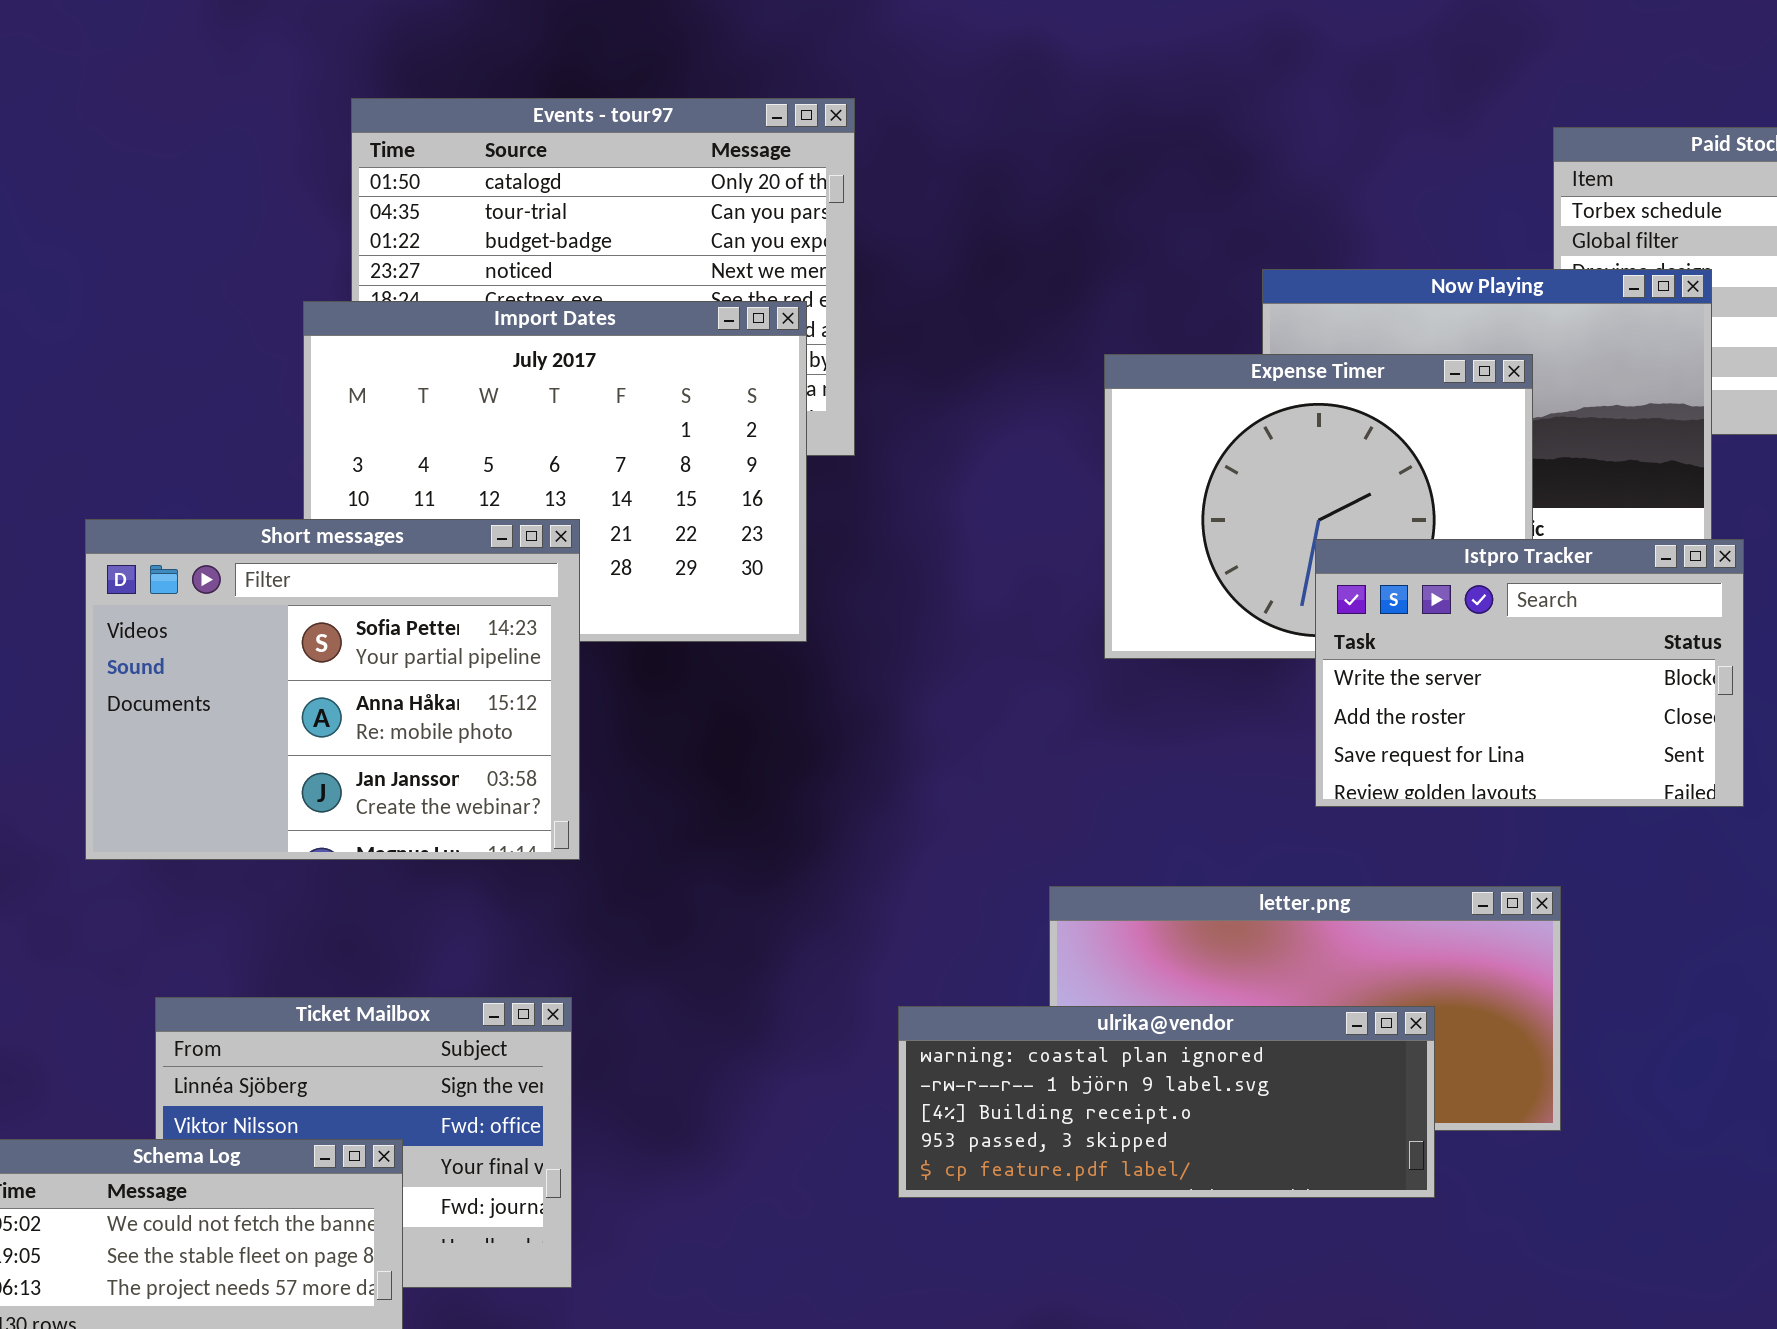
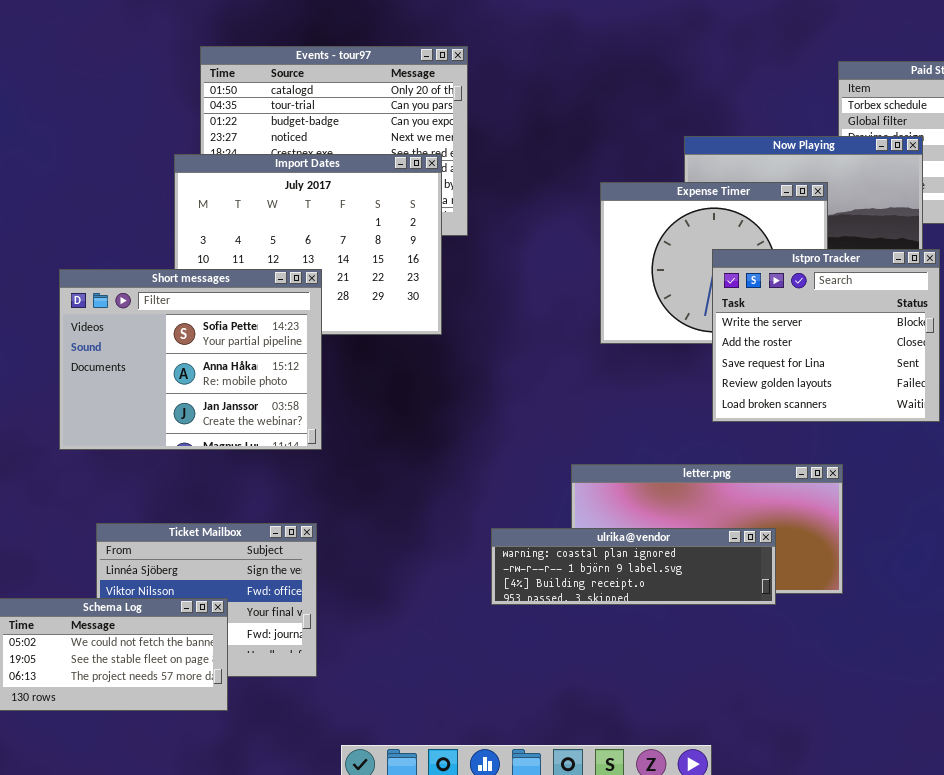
Istpro Tracker: [1315,539,1744,807] -> [712,249,940,422], resized
ulrika@vendor: [898,1006,1435,1198] -> [491,528,776,605], resized

